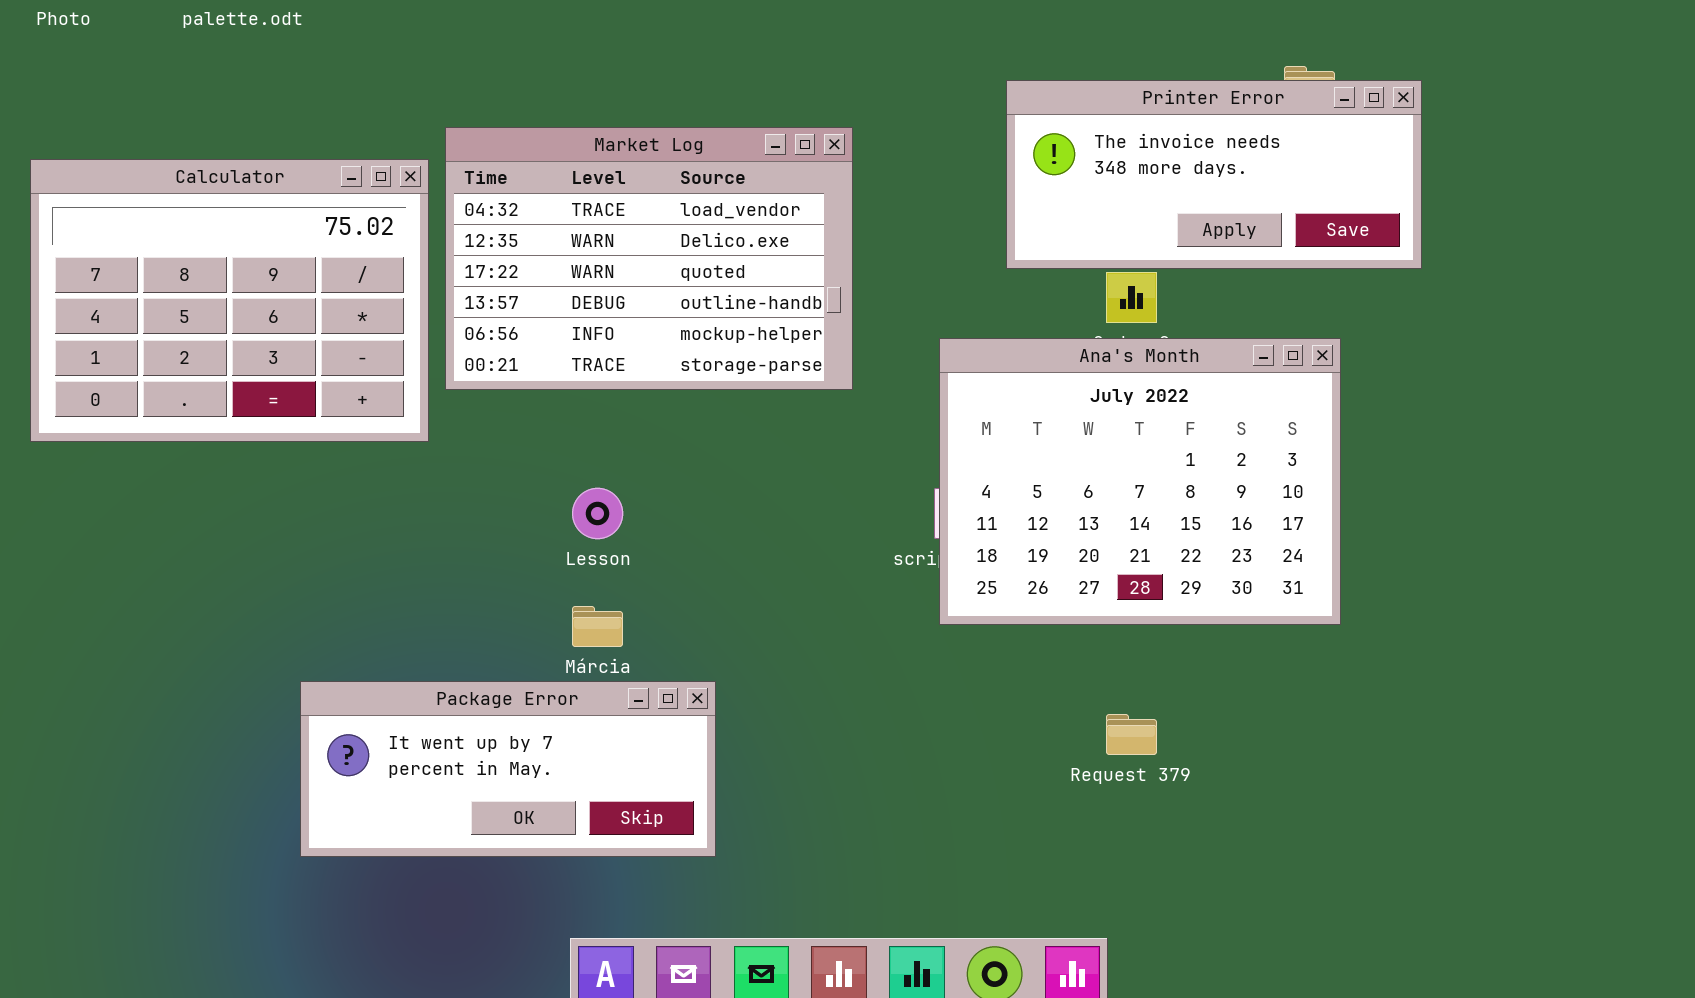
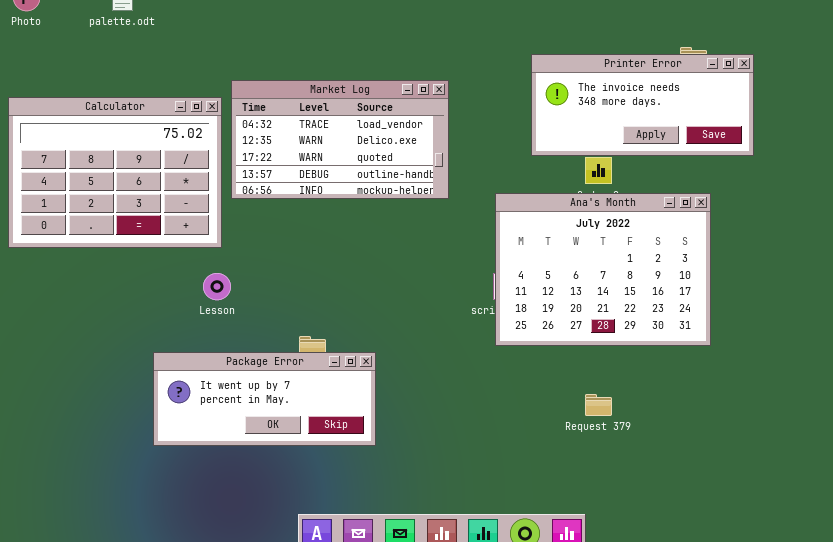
Market Log: [445,127,853,390] -> [231,80,449,199], resized
Lesson: [572,488,623,539] -> [203,273,231,300], moved
Package Error: [300,681,716,857] -> [153,352,376,446], moved

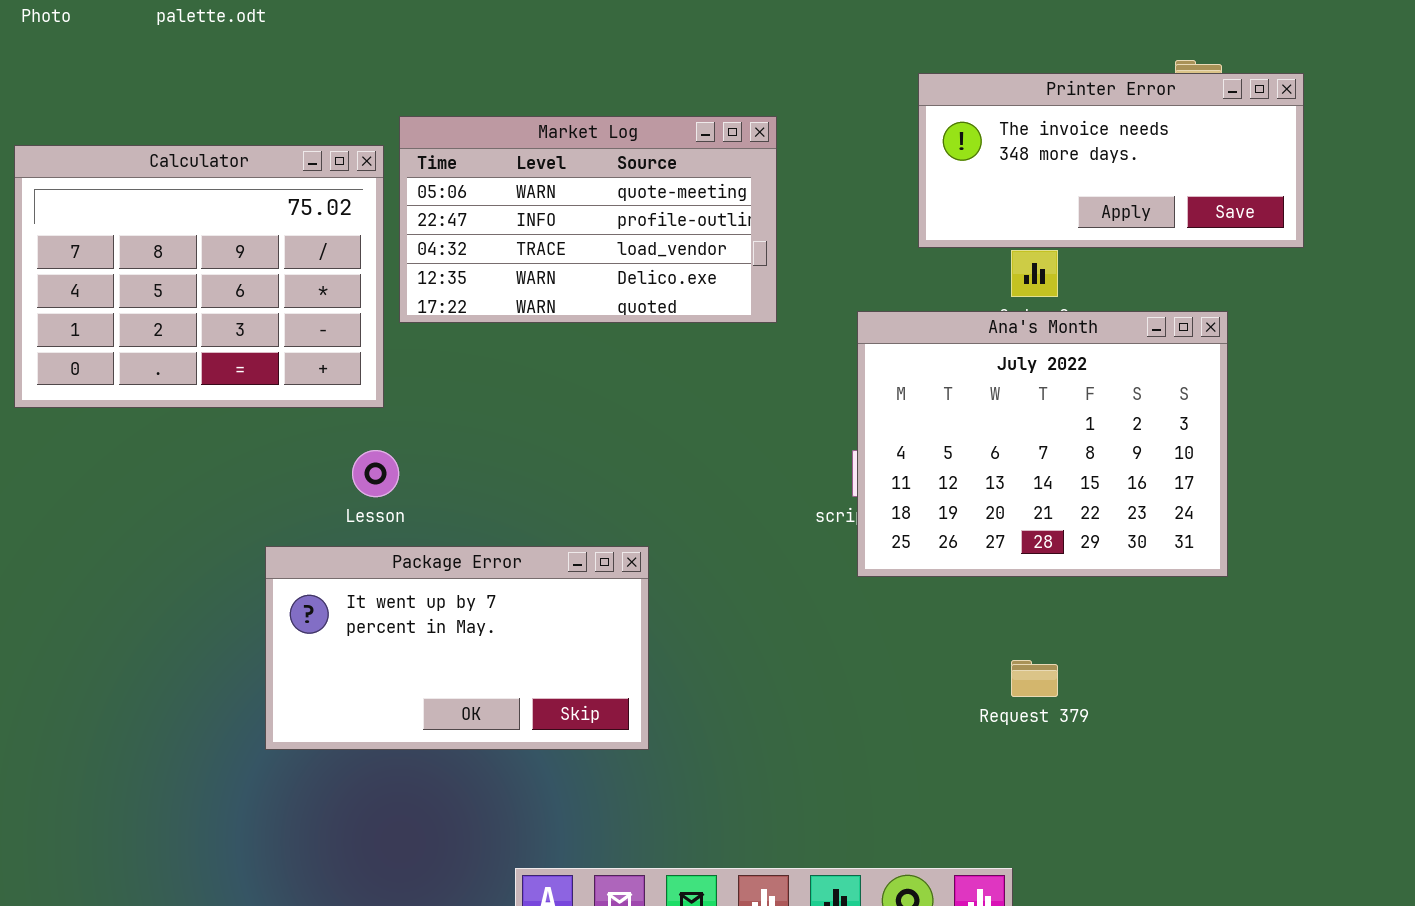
Market Log: [231,80,449,199] -> [399,116,777,323], scrolled up 2 rows
Package Error: [153,352,376,446] -> [265,546,649,750], resized

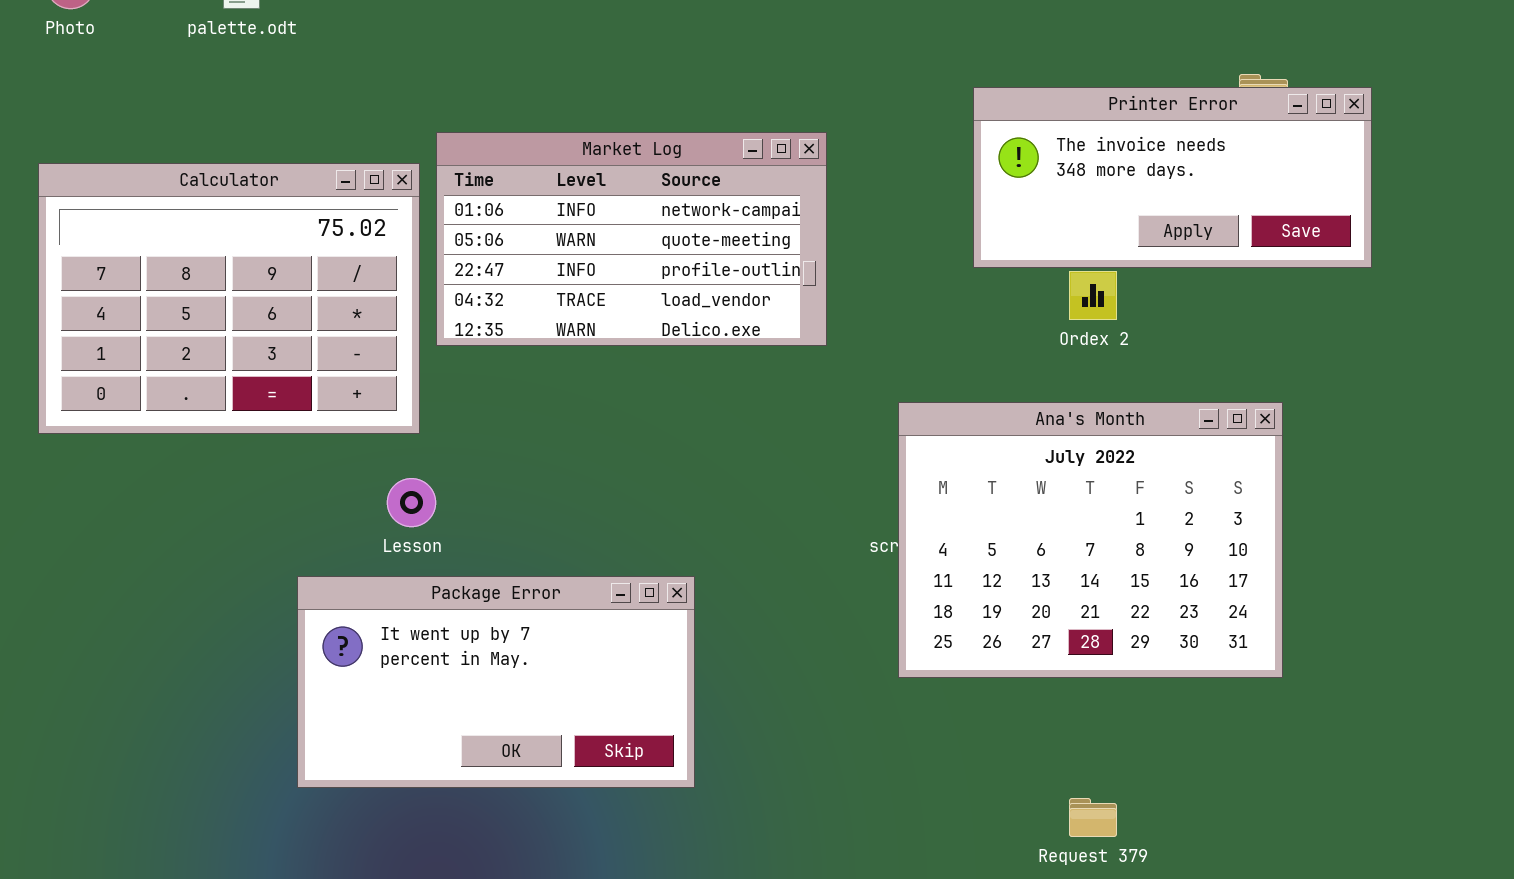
Market Log: [399,116,777,323] -> [436,132,827,346], scrolled up 1 row
Ana's Month: [857,311,1228,577] -> [898,402,1283,678], moved
Request 379: [1011,660,1058,697] -> [1069,798,1117,837], moved

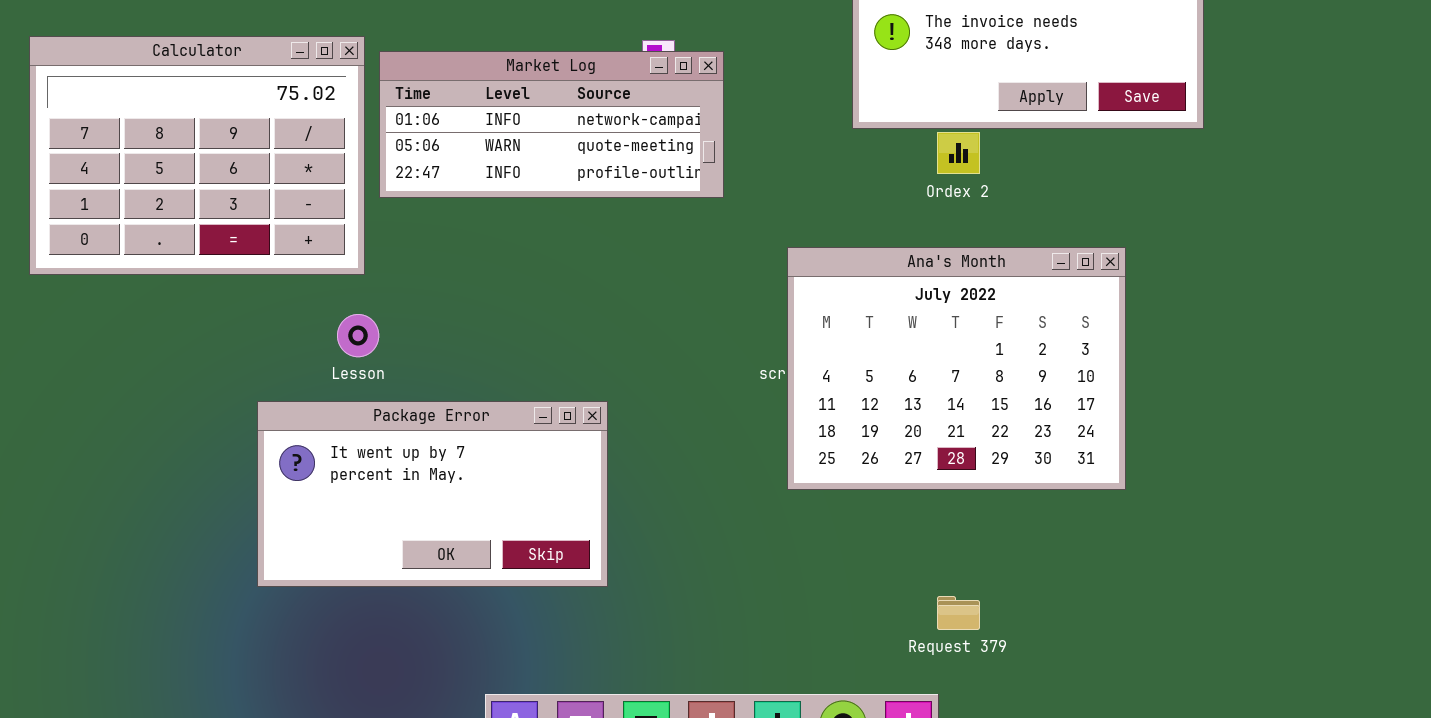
Market Log: [436,132,827,346] -> [379,51,724,198], resized

